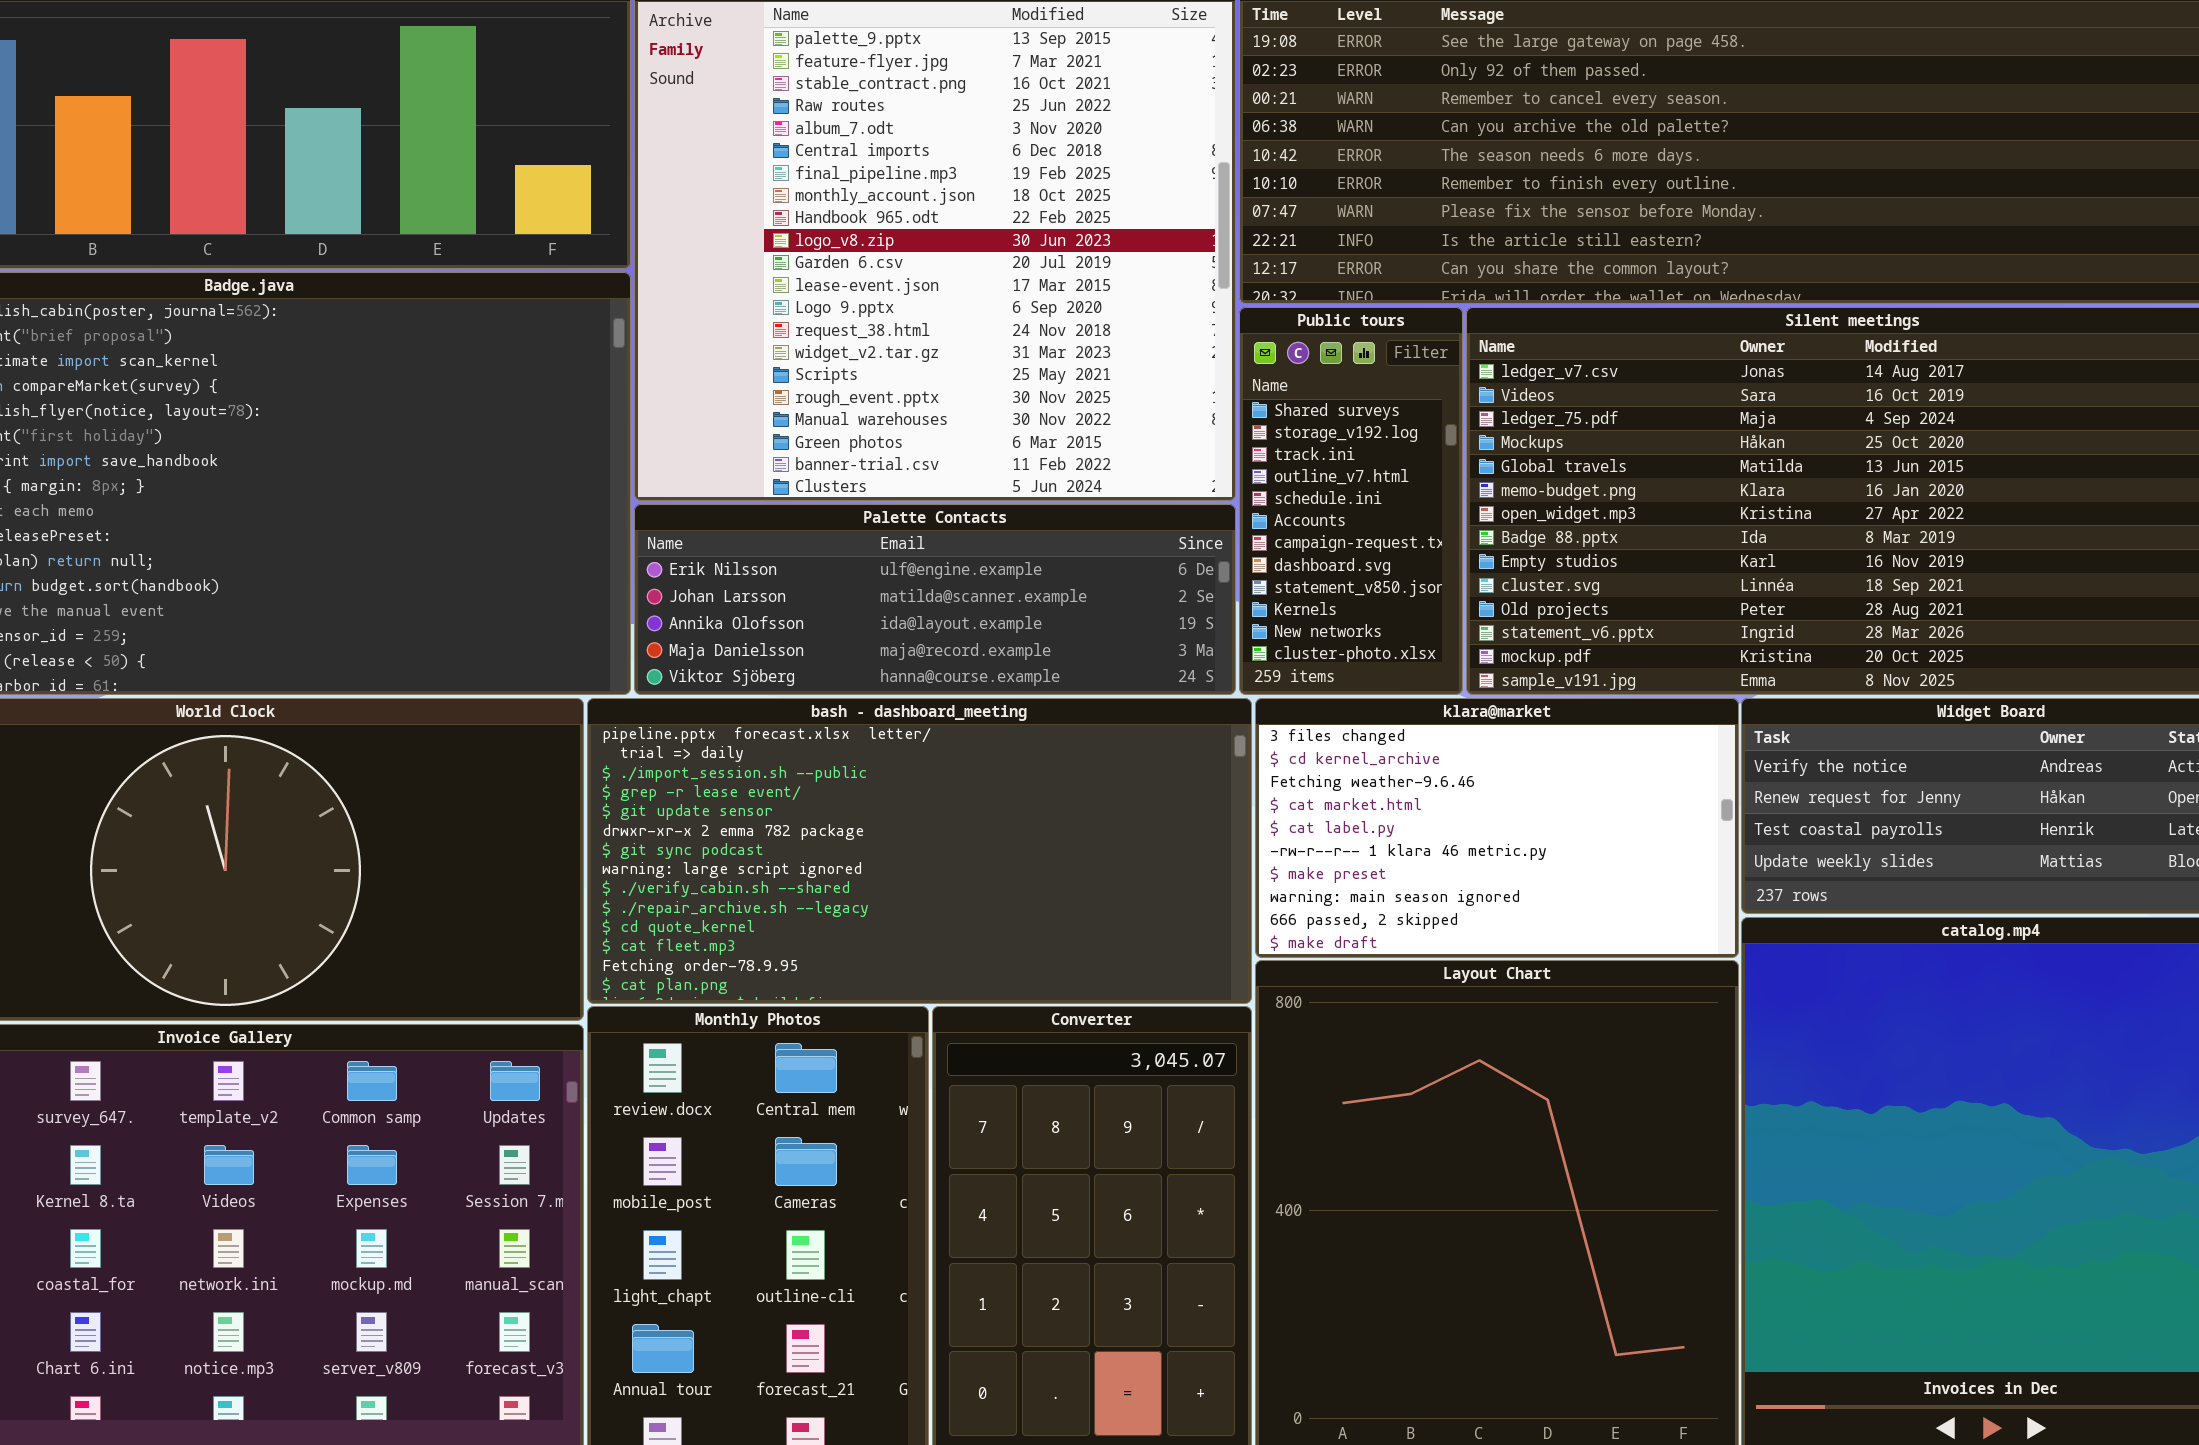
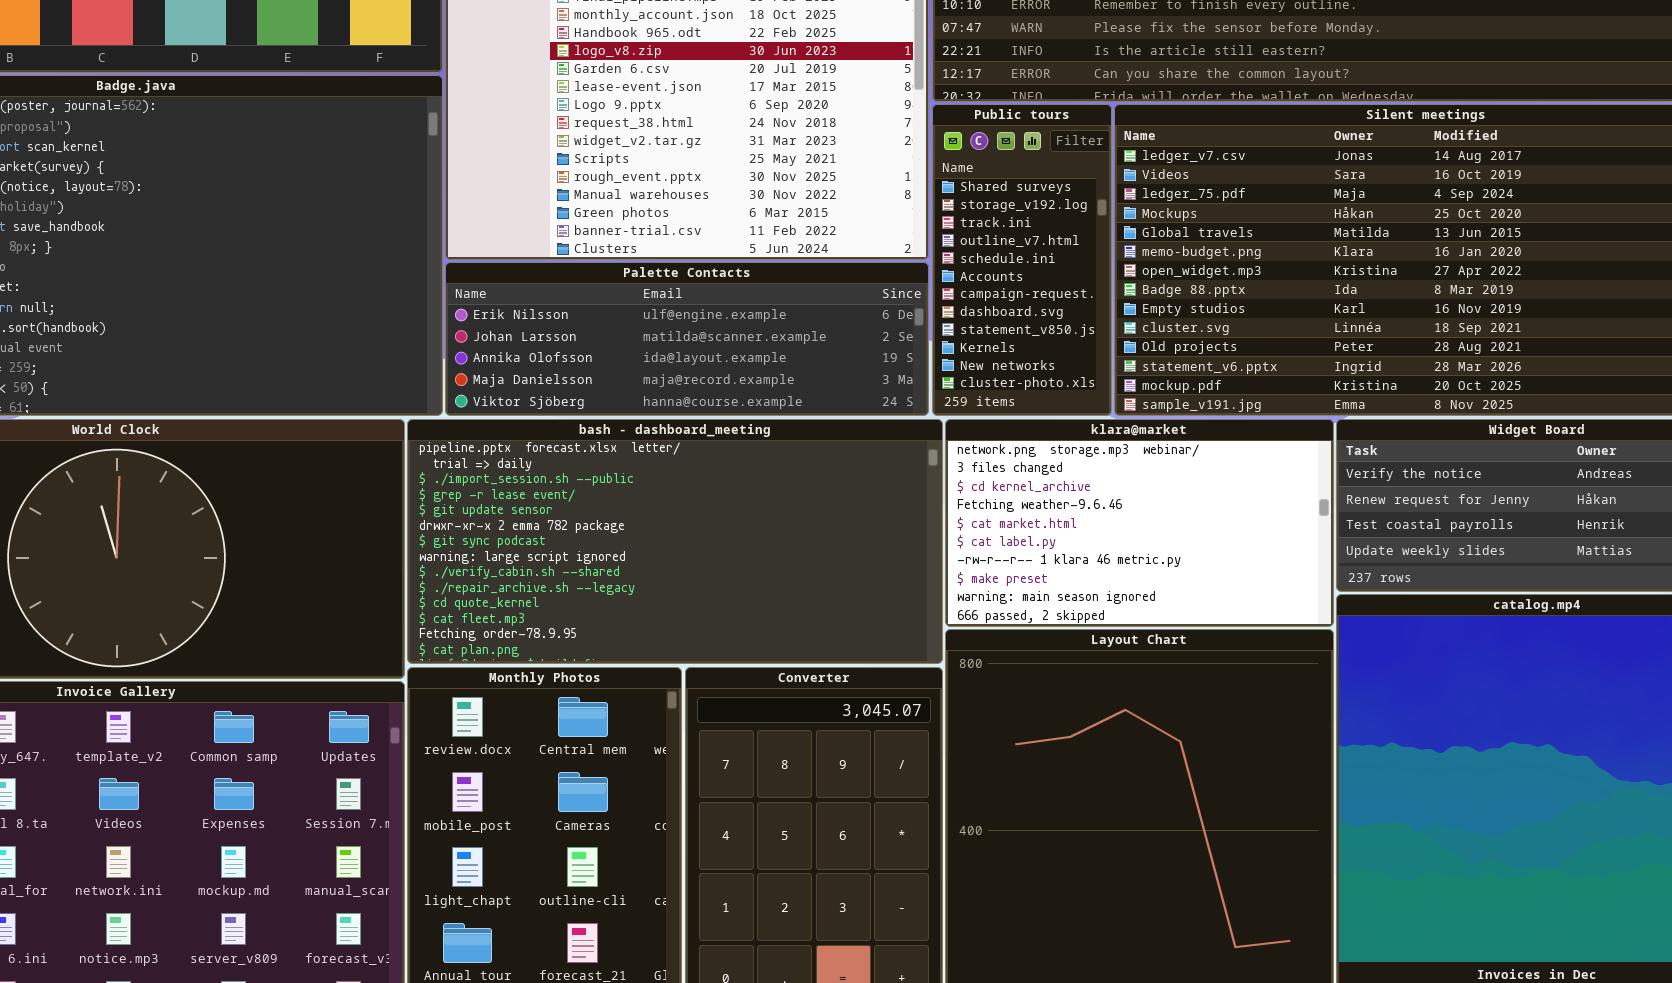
klara@market: [1255,698,1739,958] -> [945,419,1334,627], scrolled up 1 row

